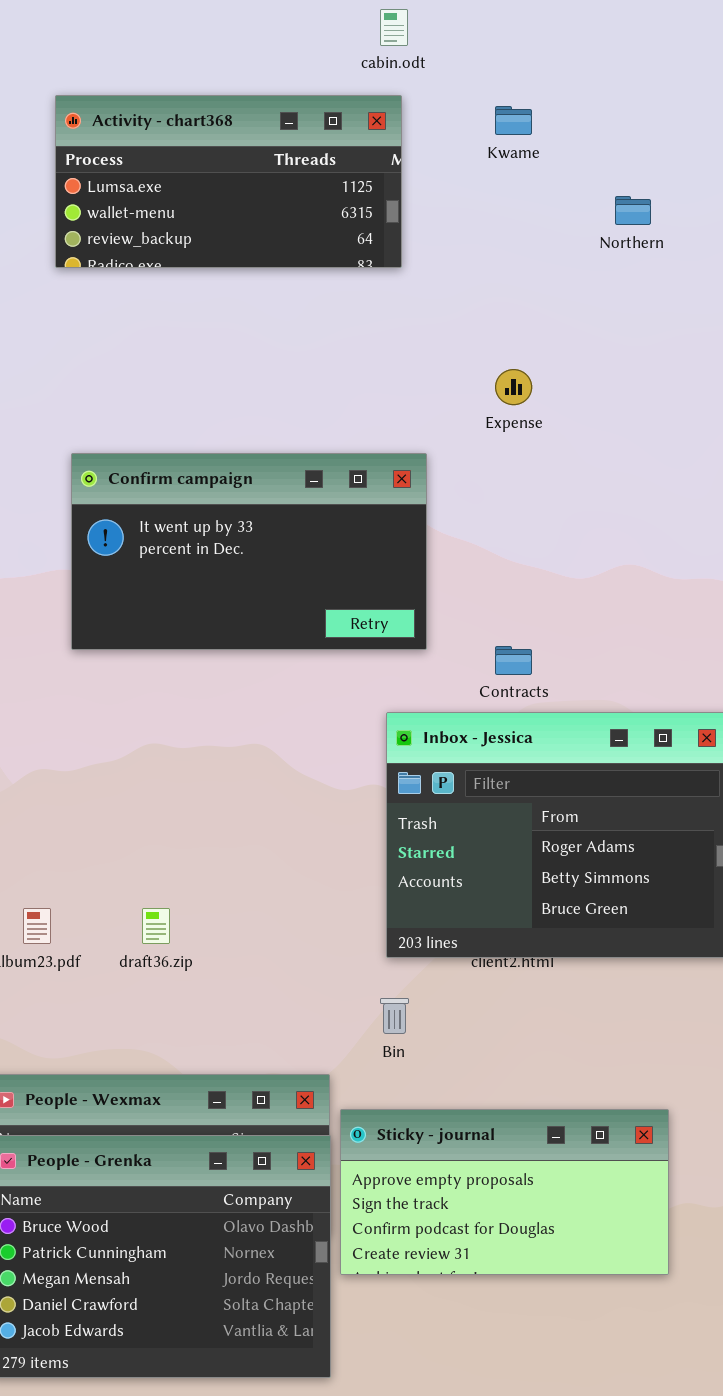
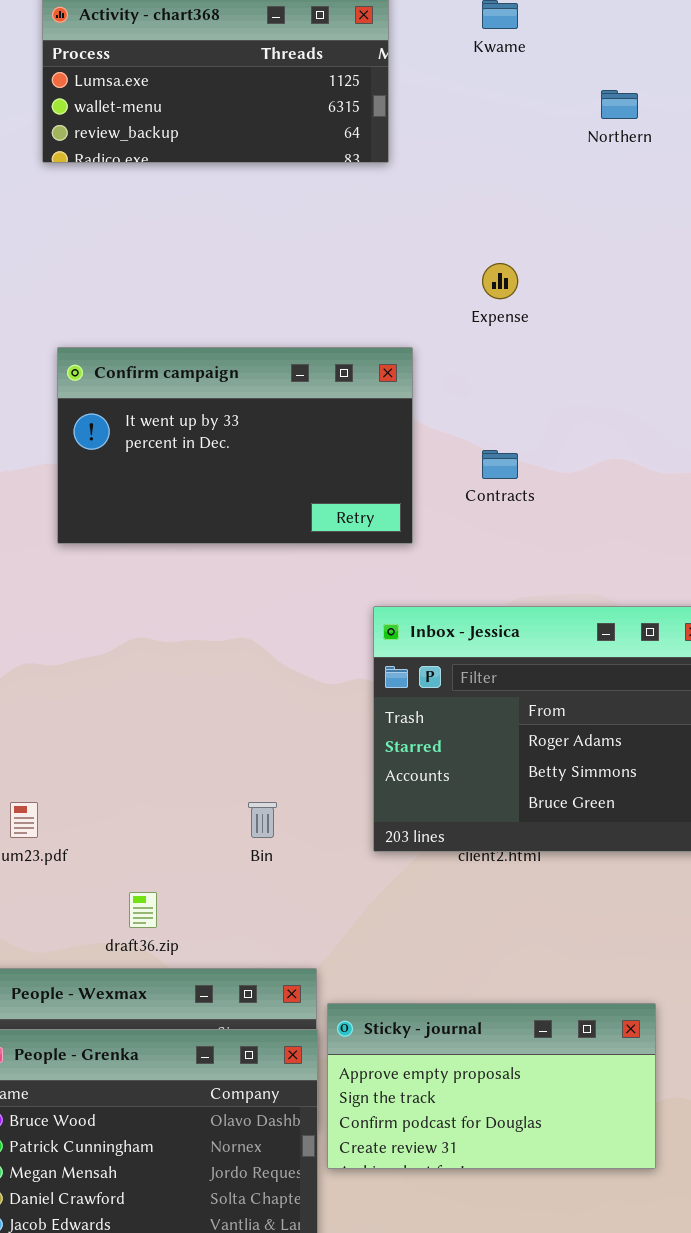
Contracts: [495,646,532,675] -> [482,450,518,479], moved
draft36.zip: [142,908,170,944] -> [129,892,157,928], moved
Bin: [380,998,409,1034] -> [248,802,277,838], moved

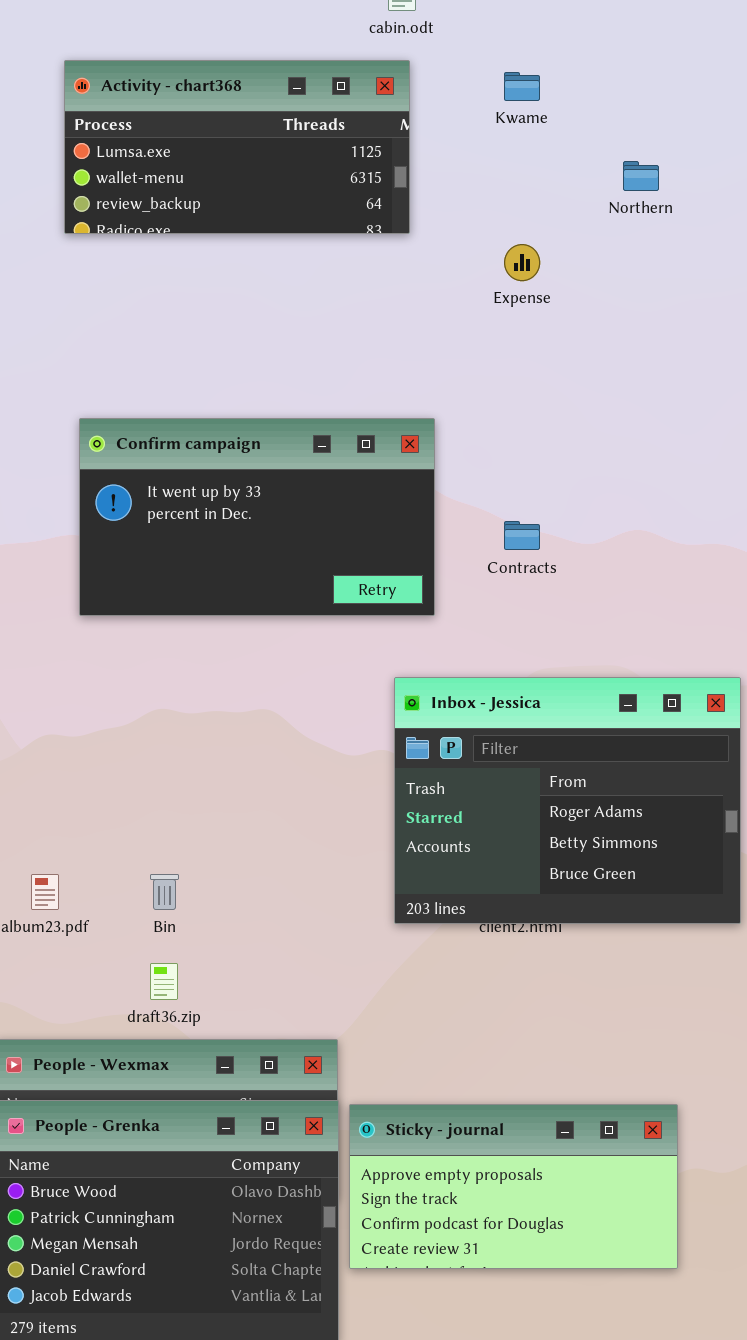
Expense: [482,263,518,299] -> [504,244,540,281], moved
Bin: [248,802,277,838] -> [150,874,179,910], moved
Sticky - journal: [327,1003,656,1169] -> [349,1104,678,1269], moved

